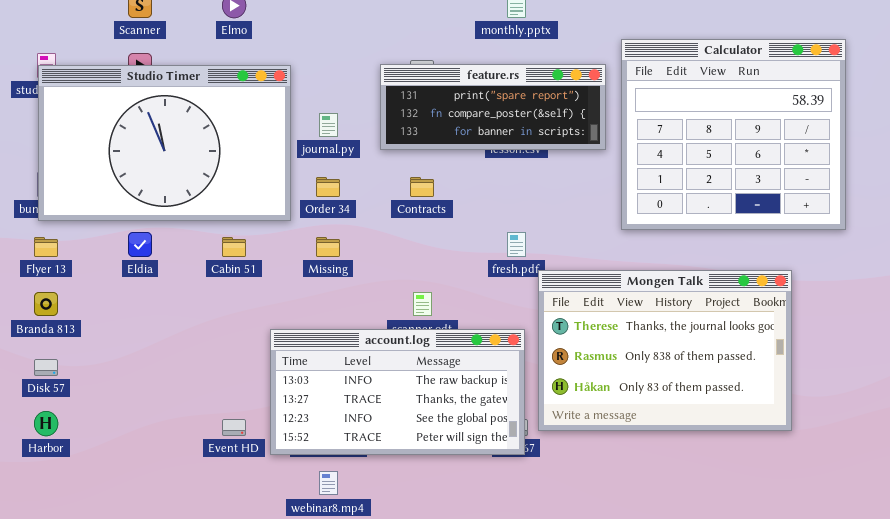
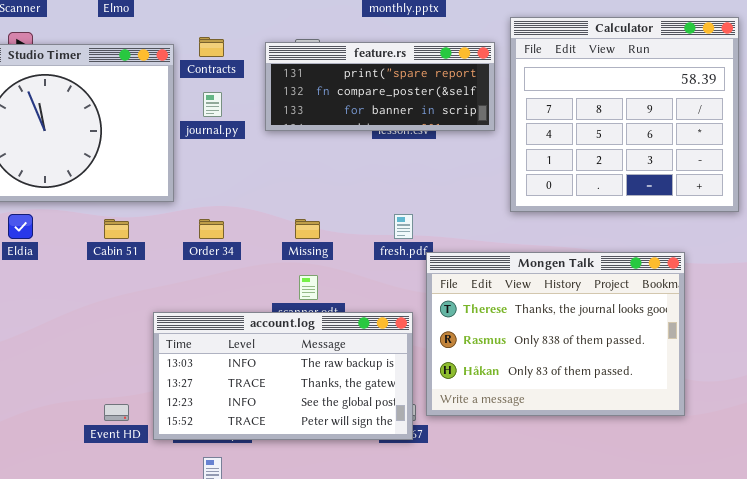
Order 34: [316,177,340,197] -> [199,219,224,239], moved
Contracts: [410,177,434,197] -> [199,37,224,57], moved
Missing: [316,237,340,257] -> [295,219,320,239], moved

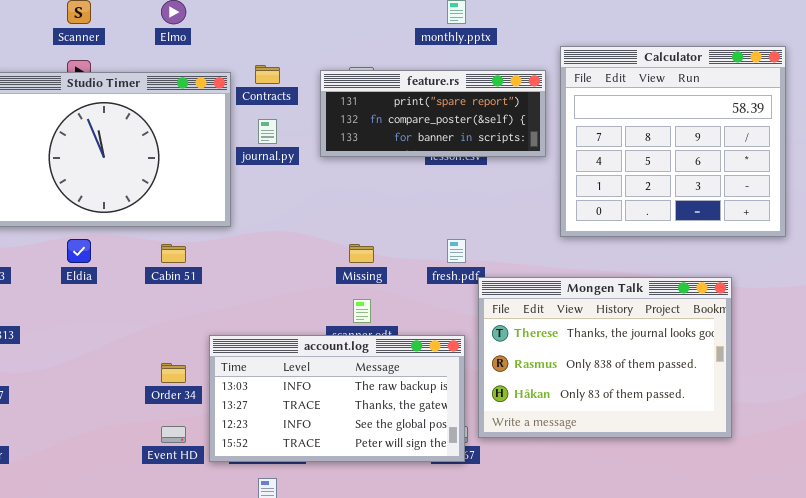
Order 34: [199,219,224,239] -> [161,363,186,383], moved

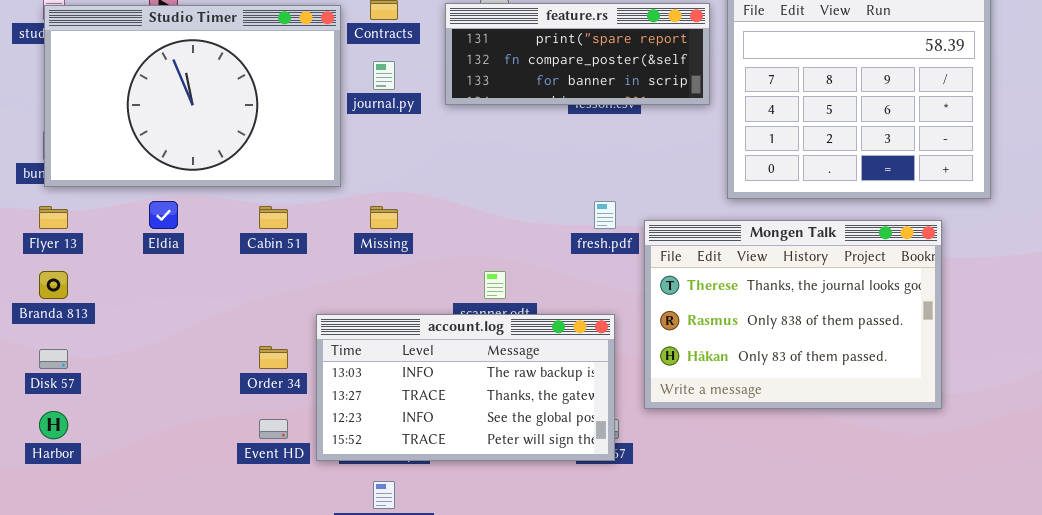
Missing: [349,244,374,263] -> [370,206,398,229], moved
Mongen Talk: [478,277,732,438] -> [644,220,942,409], moved

